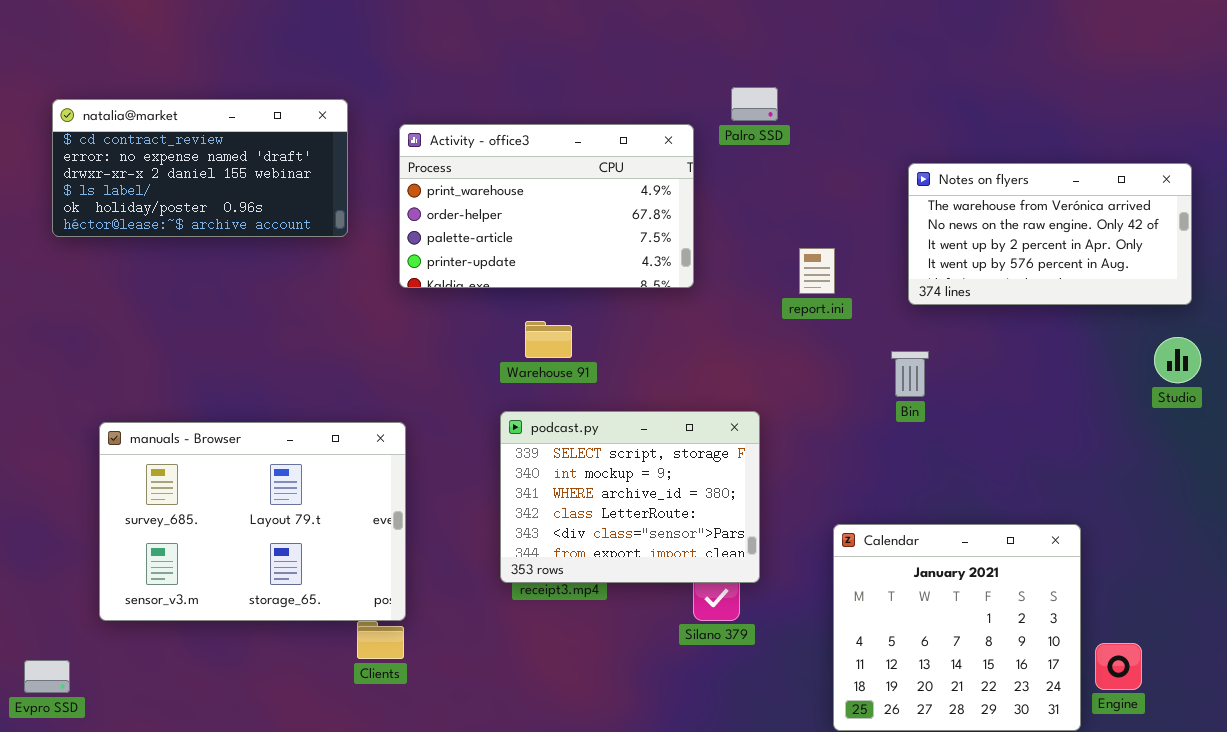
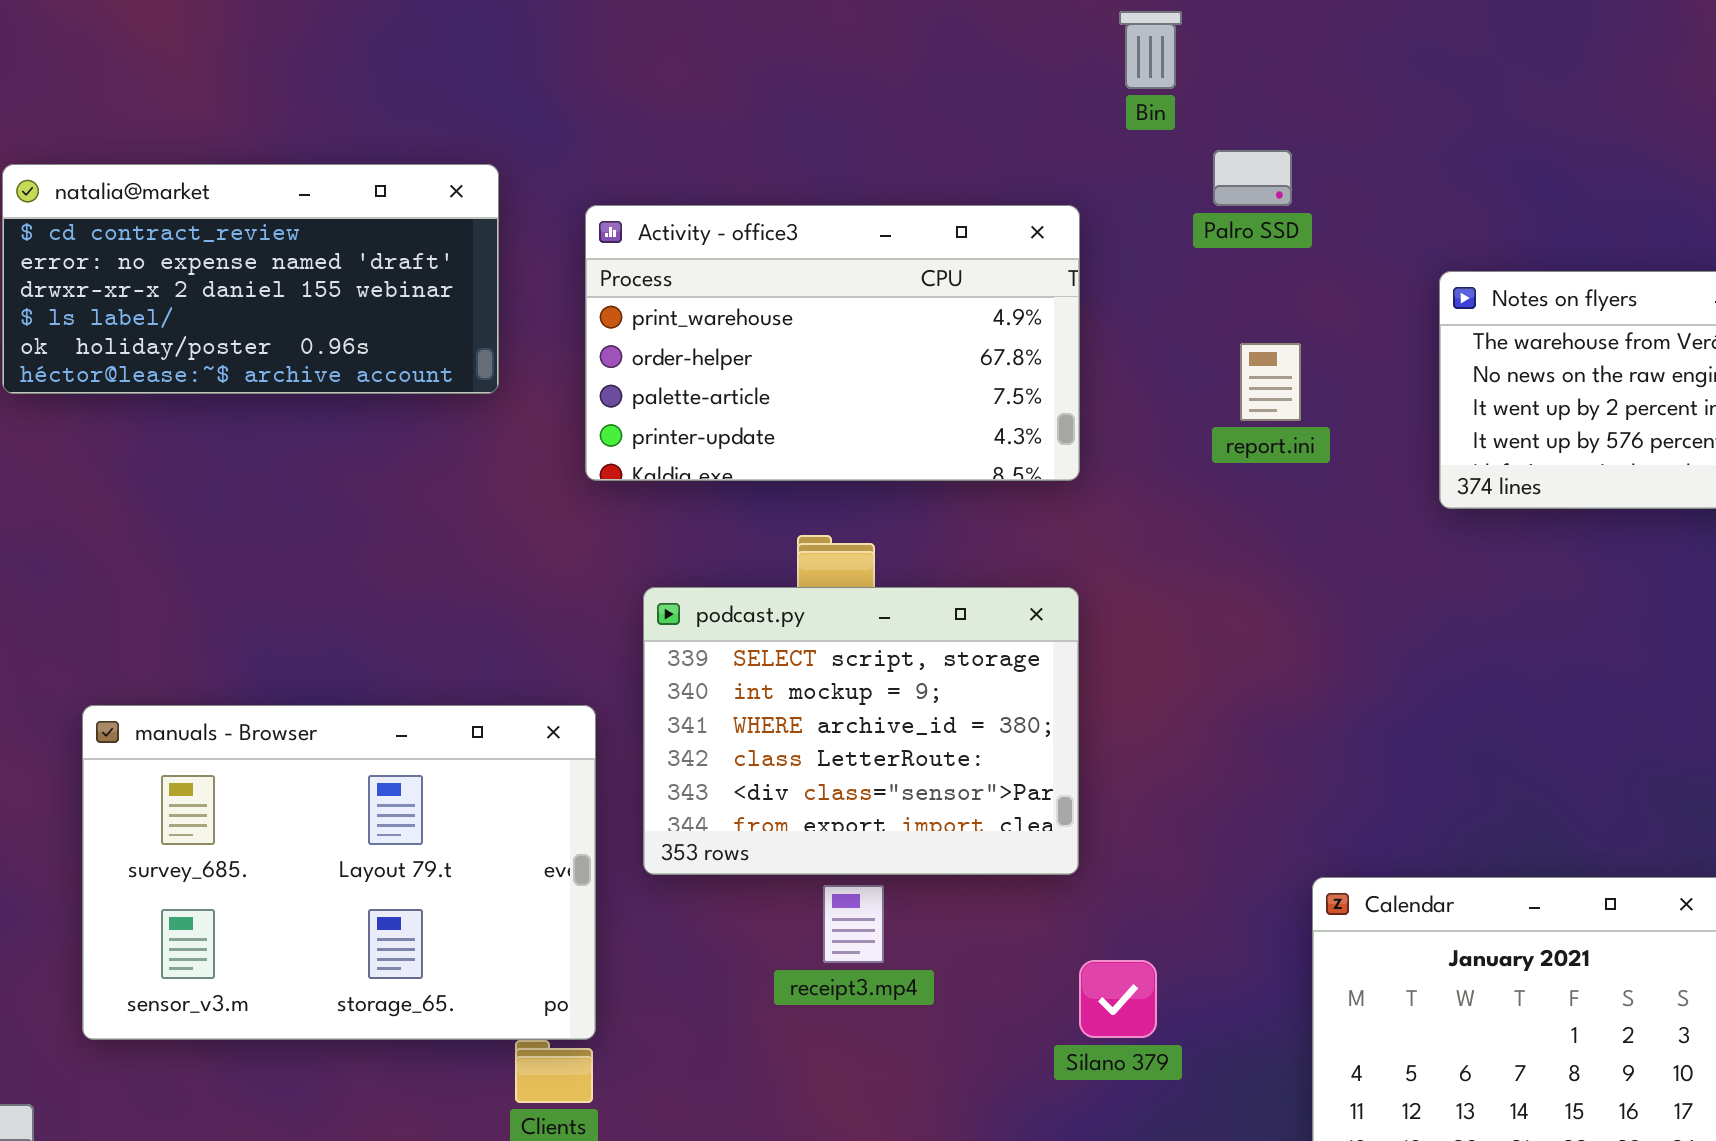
Palro SSD: [731,87,778,121] -> [1213,150,1292,206], moved
report.ini: [799,248,835,294] -> [1240,343,1301,421], moved
Bin: [891,351,929,397] -> [1119,11,1182,89], moved
podcast.py: [500,411,760,583] -> [643,587,1079,875], moved

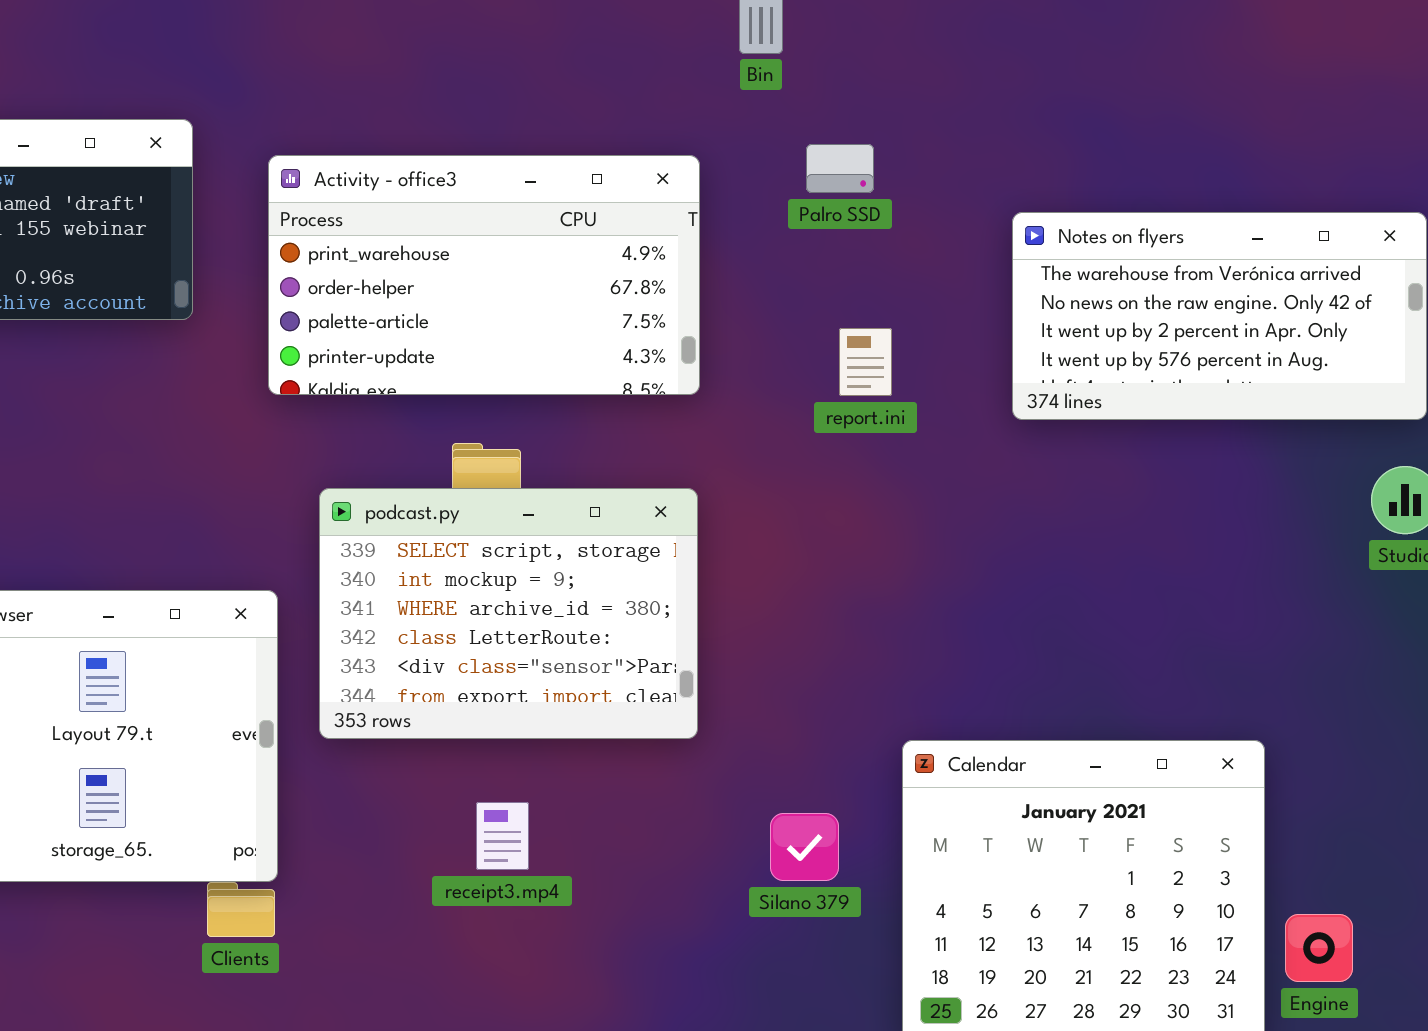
Palro SSD: [1213,150,1292,206] -> [806,144,874,193], moved
report.ini: [1240,343,1301,421] -> [839,328,892,396], moved
receipt3.mp4: [823,885,884,963] -> [476,802,529,870], moved
Silano 379: [1079,960,1157,1038] -> [770,813,839,881], moved

